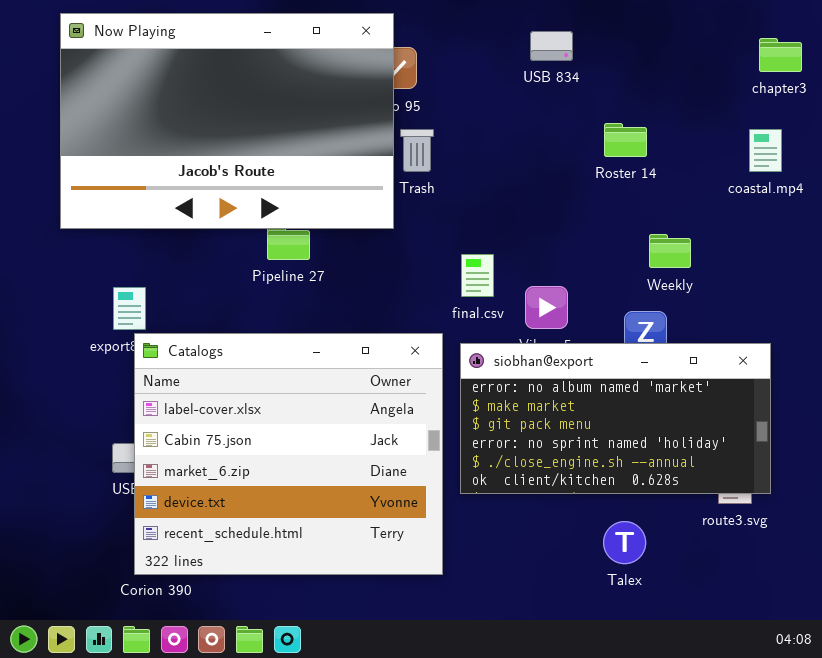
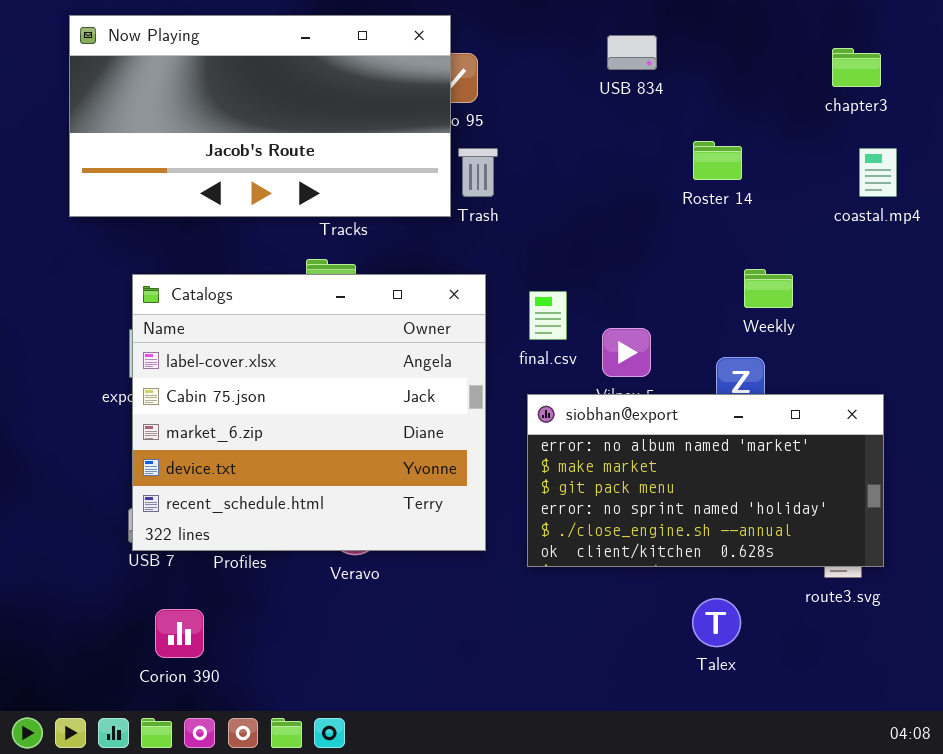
Now Playing: [60,13,394,229] -> [69,15,451,217], resized
chapter3: [759,38,802,72] -> [832,48,881,87], moved
Catalogs: [134,333,443,575] -> [132,274,486,551], moved

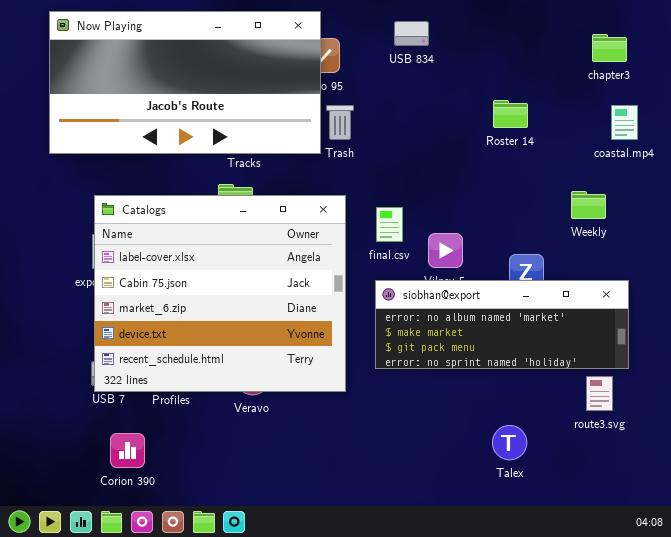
USB 834: [607,35,657,70] -> [394,21,429,46], moved
Weekly: [744,269,793,308] -> [571,191,606,219], moved
siobhan@export: [527,394,884,567] -> [375,280,629,369], resized

